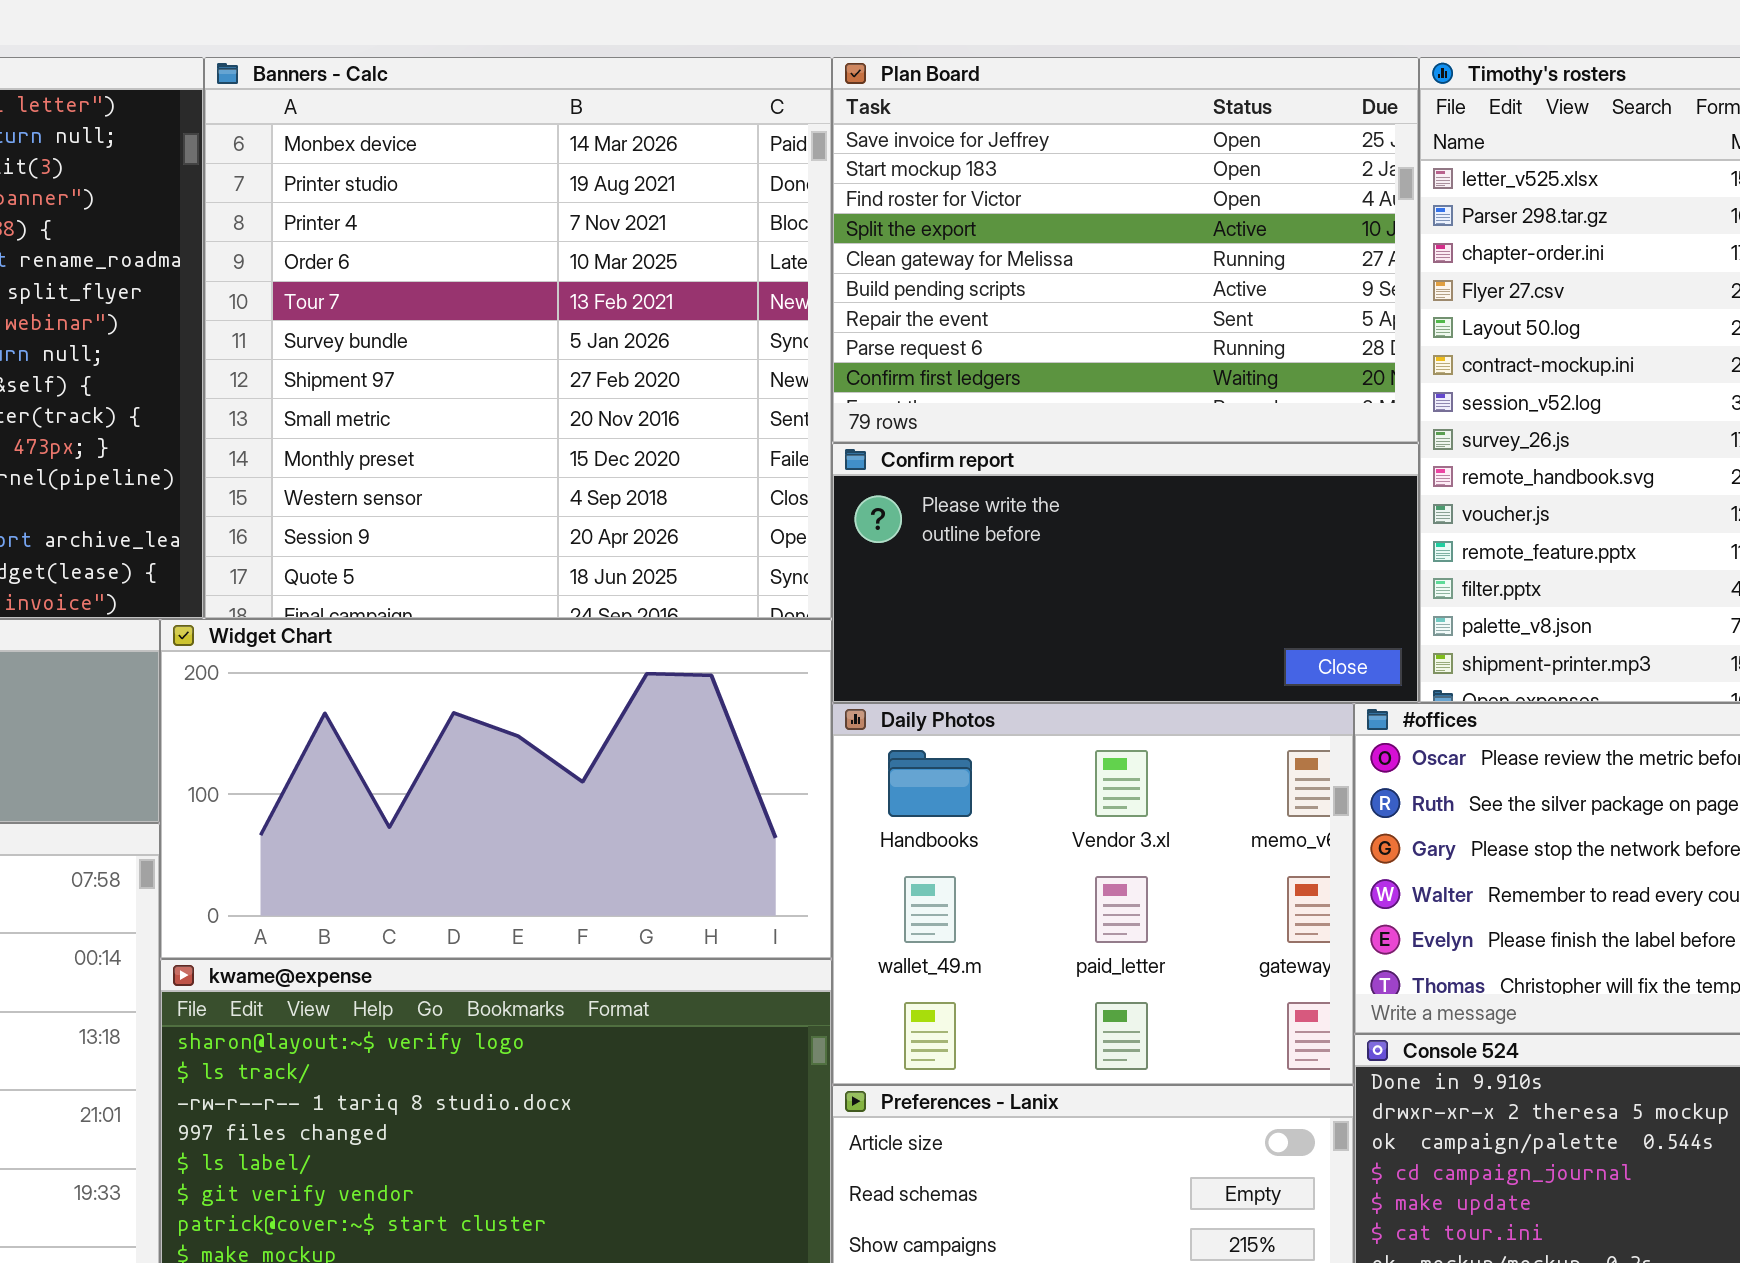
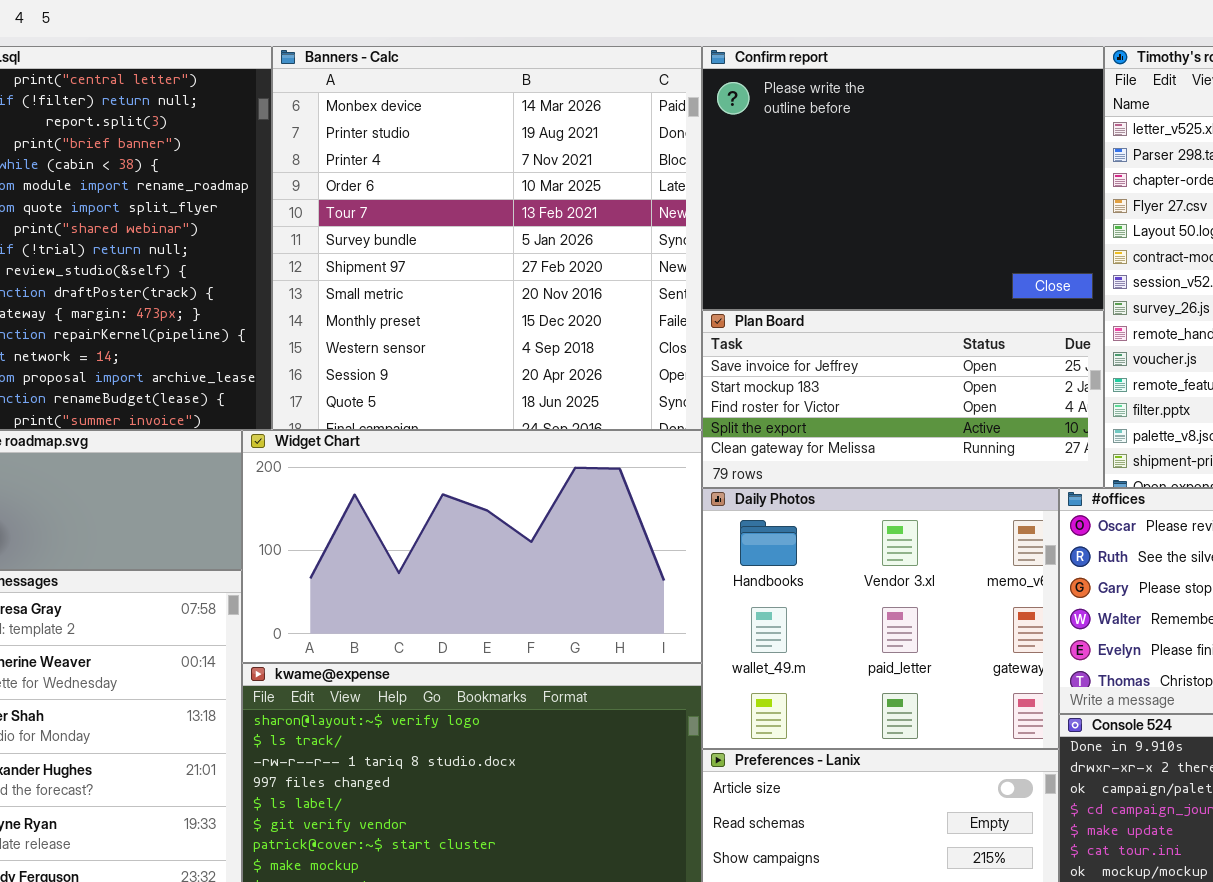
Plan Board: [832,57,1419,443] -> [702,310,1104,488], moved, resized
Confirm report: [832,443,1419,703] -> [702,46,1104,310], moved, resized

